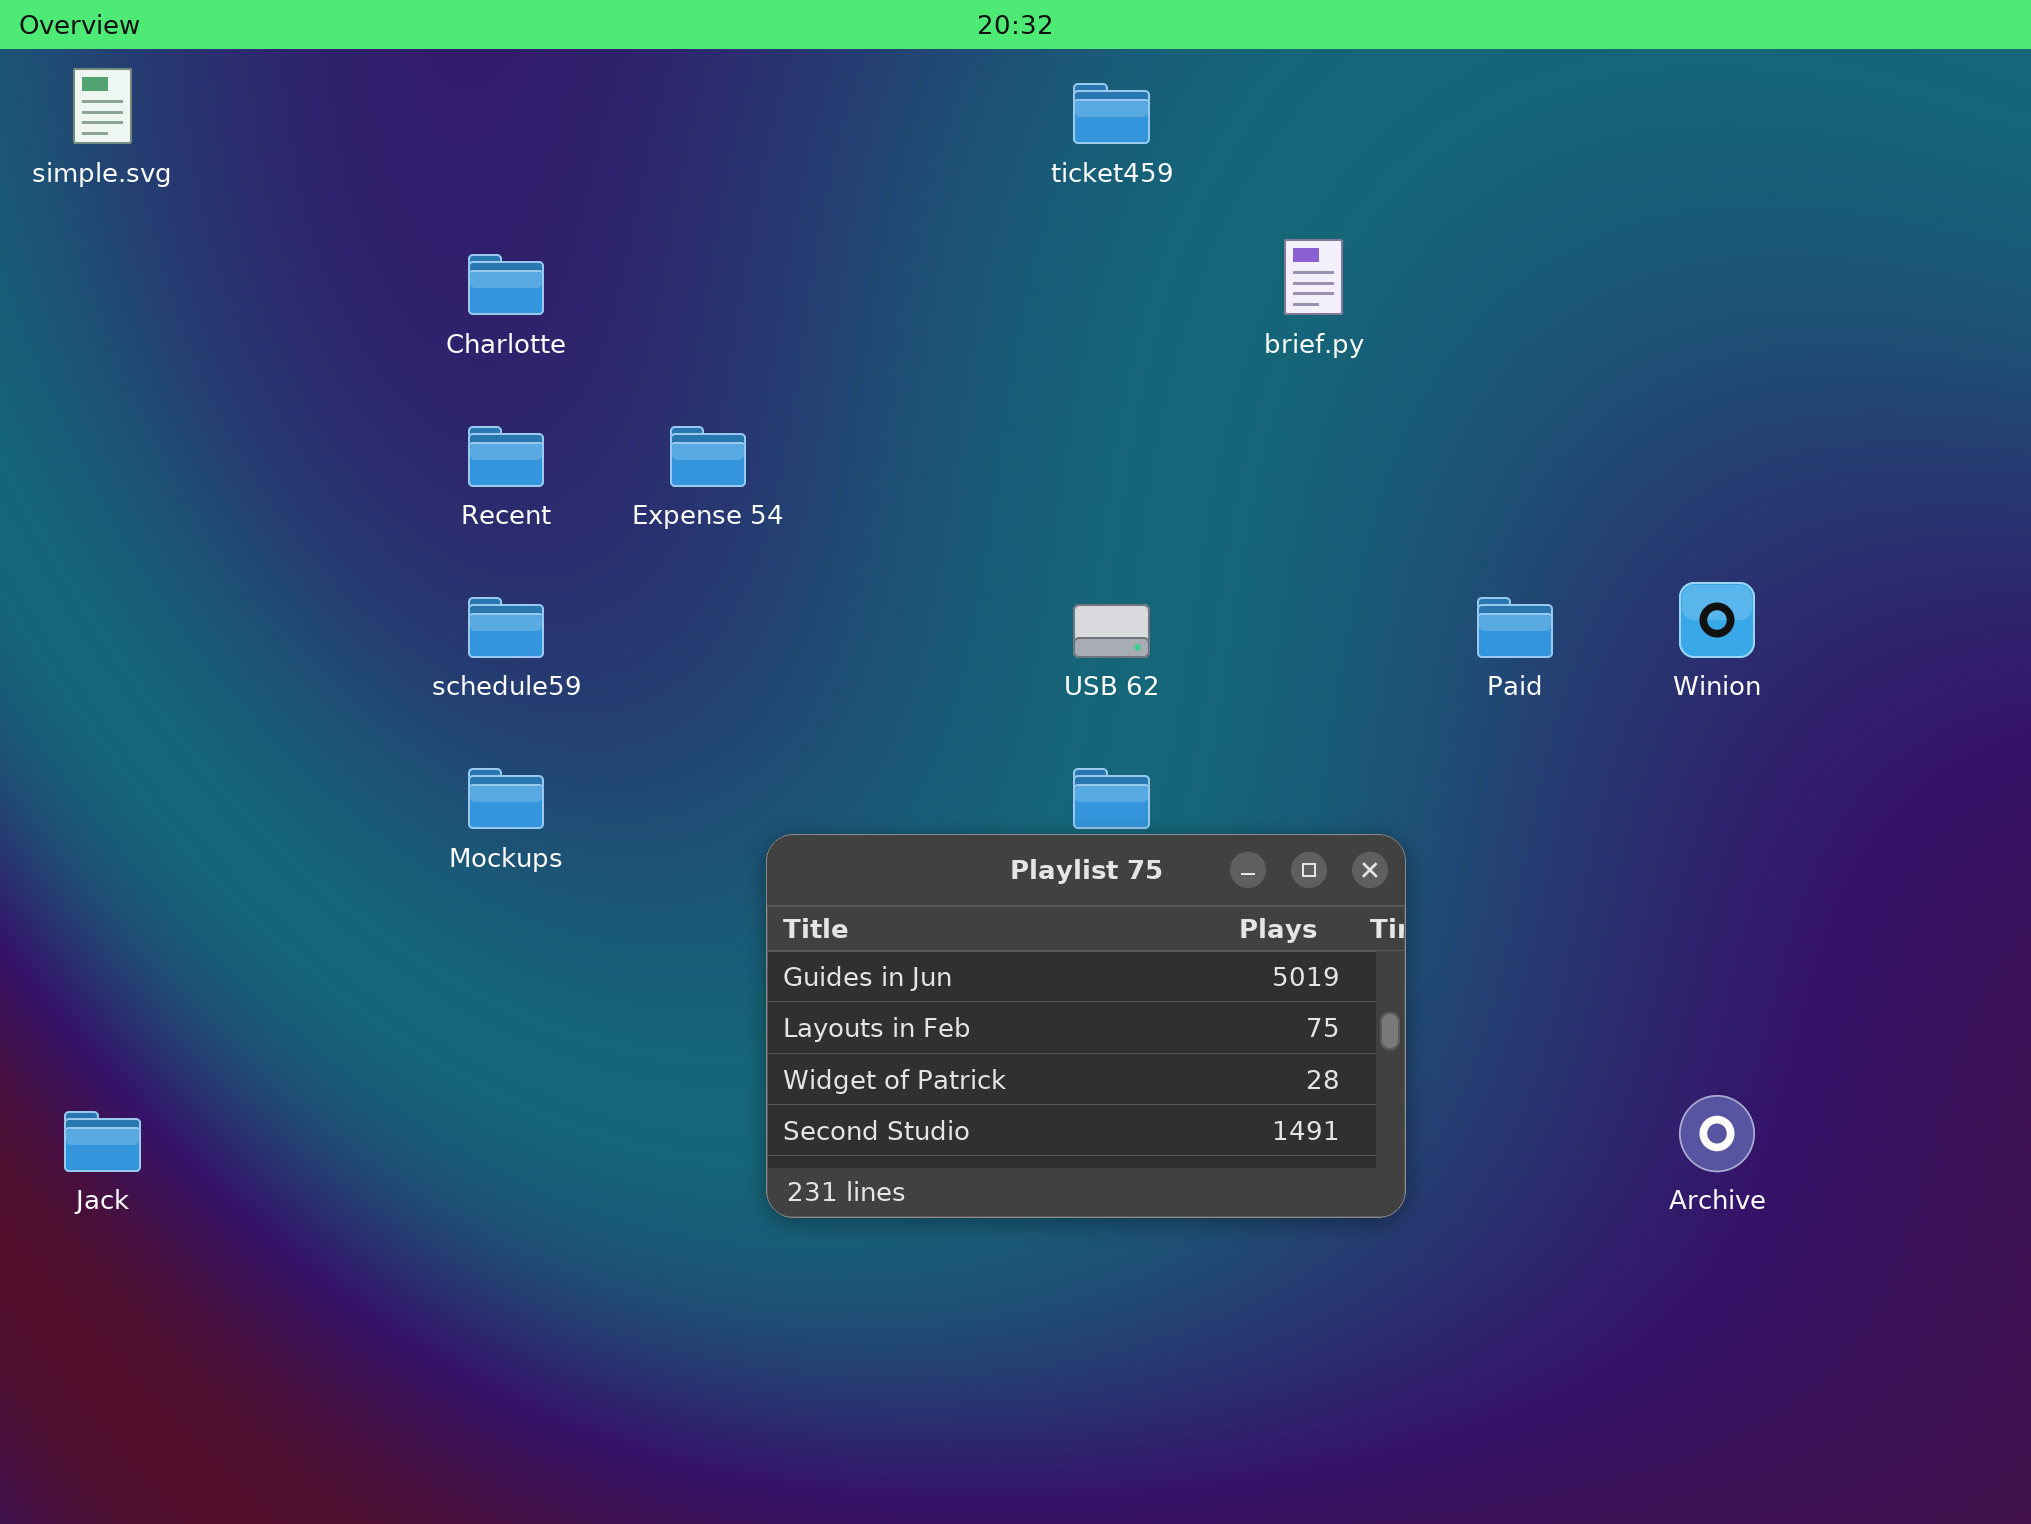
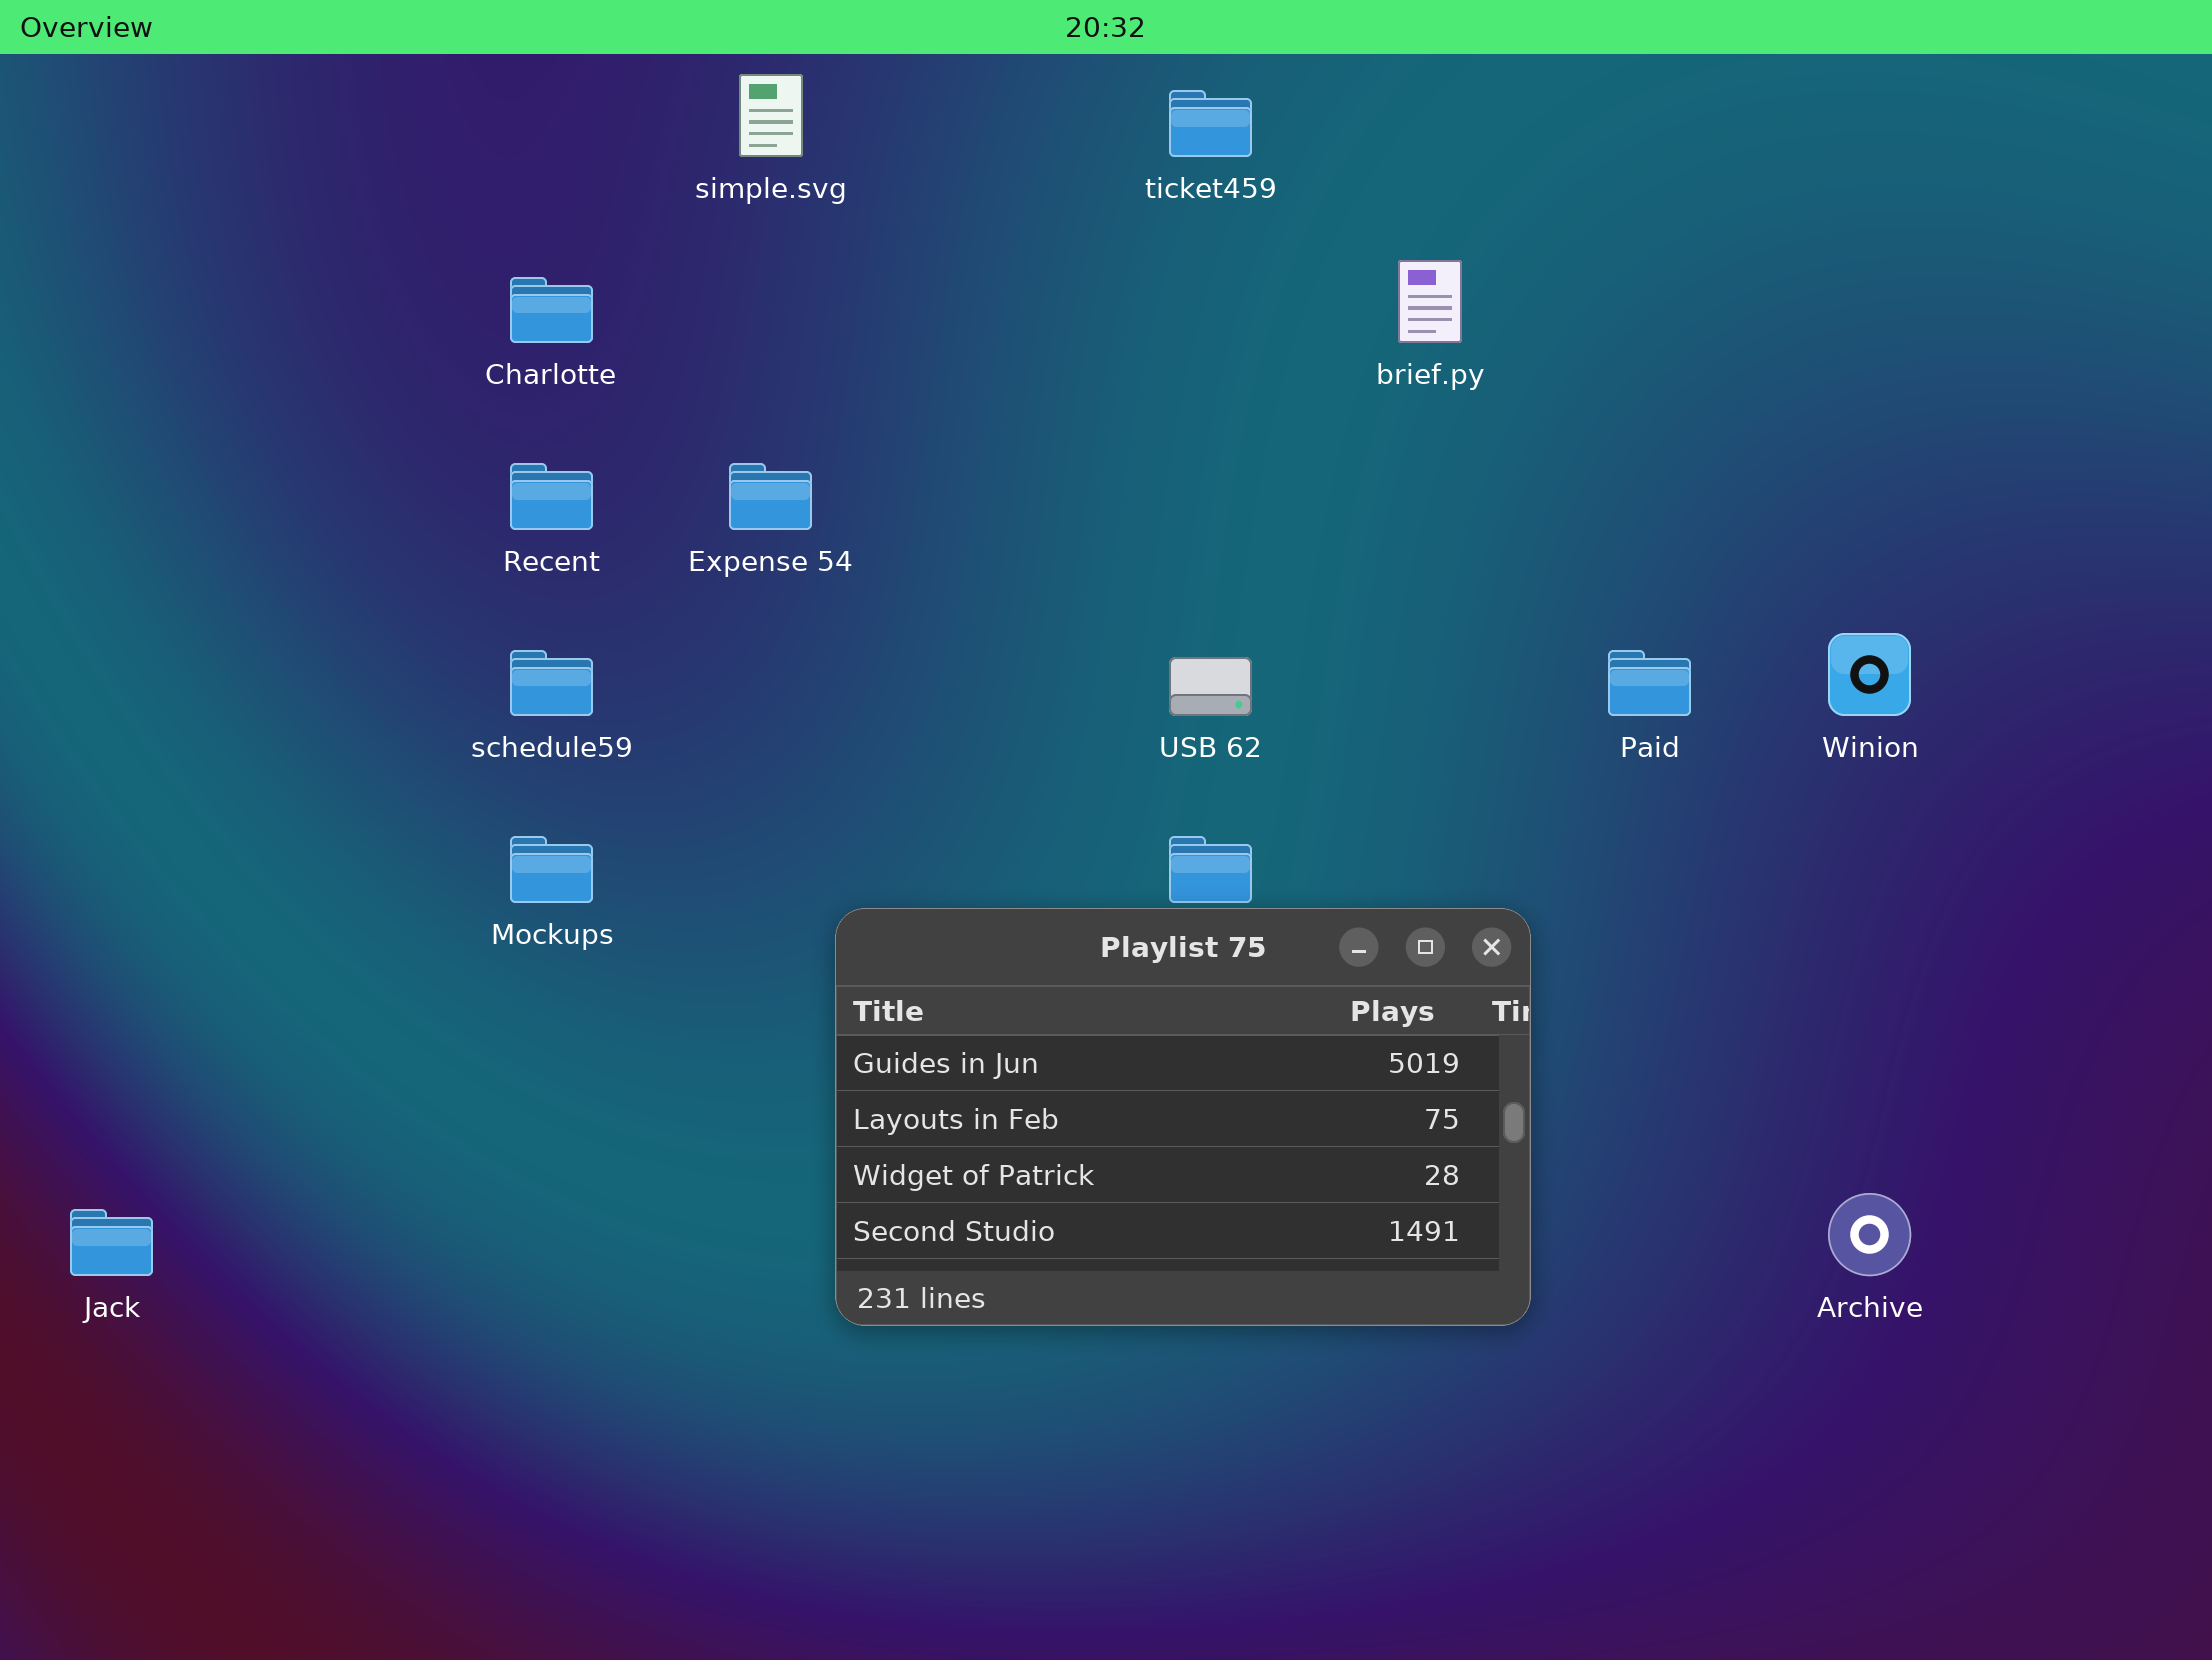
simple.svg: [73,68,132,144] -> [739,74,803,157], moved

